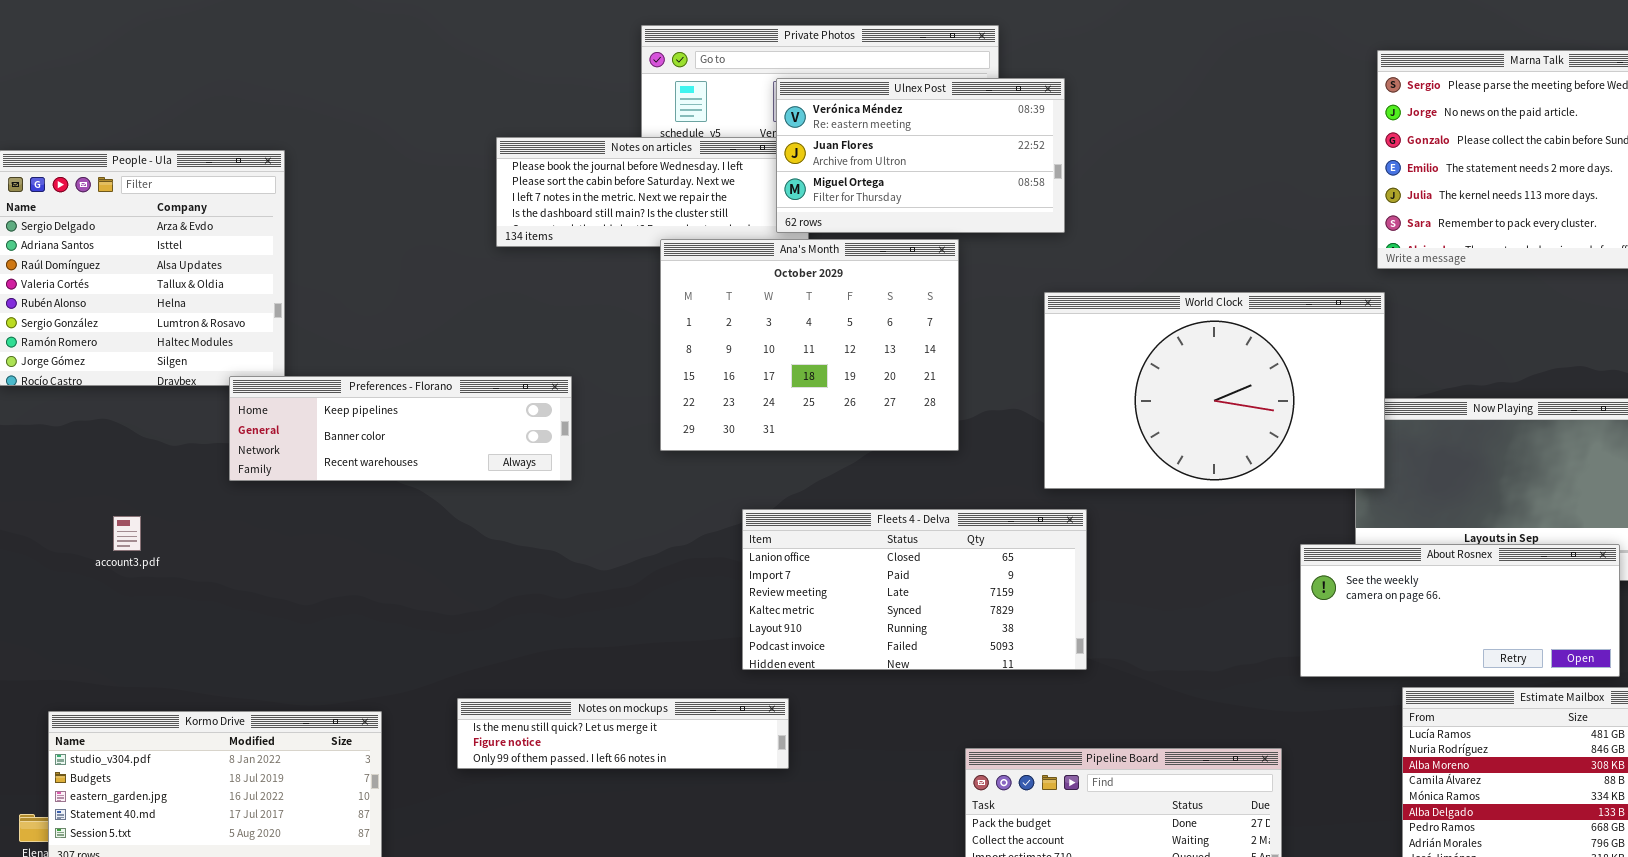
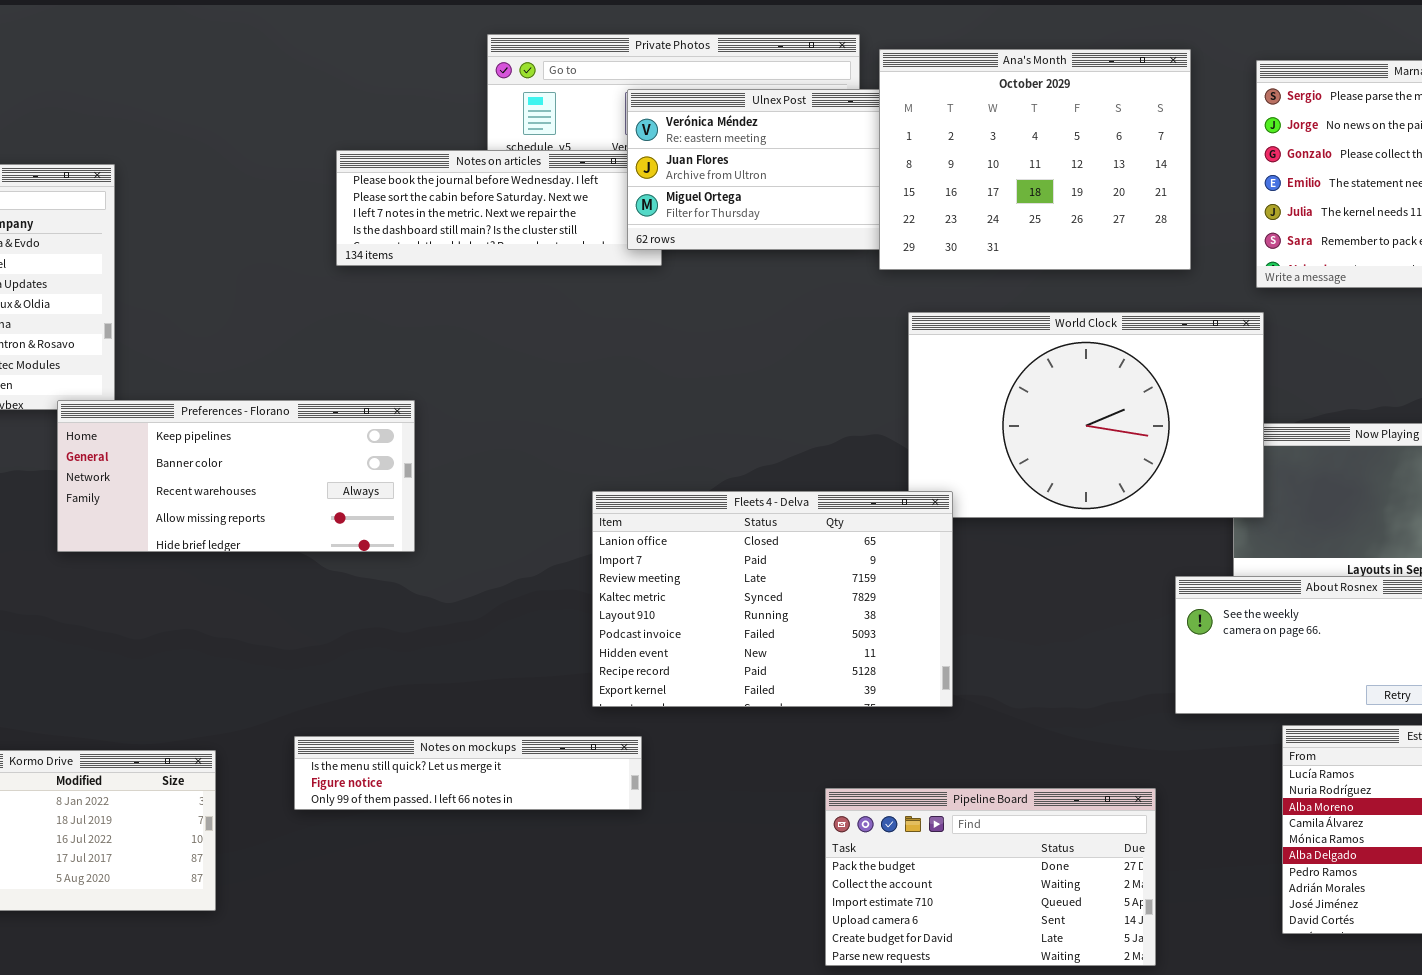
Ana's Month: [660,239,959,451] -> [879,49,1191,270], moved
Preferences - Florano: [229,376,572,481] -> [57,400,415,552], resized
Fleets 4 - Delva: [742,509,1087,670] -> [592,491,953,707], resized

